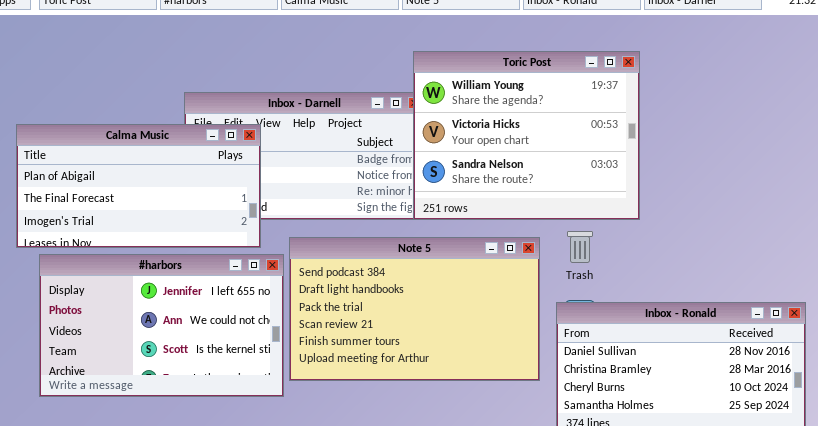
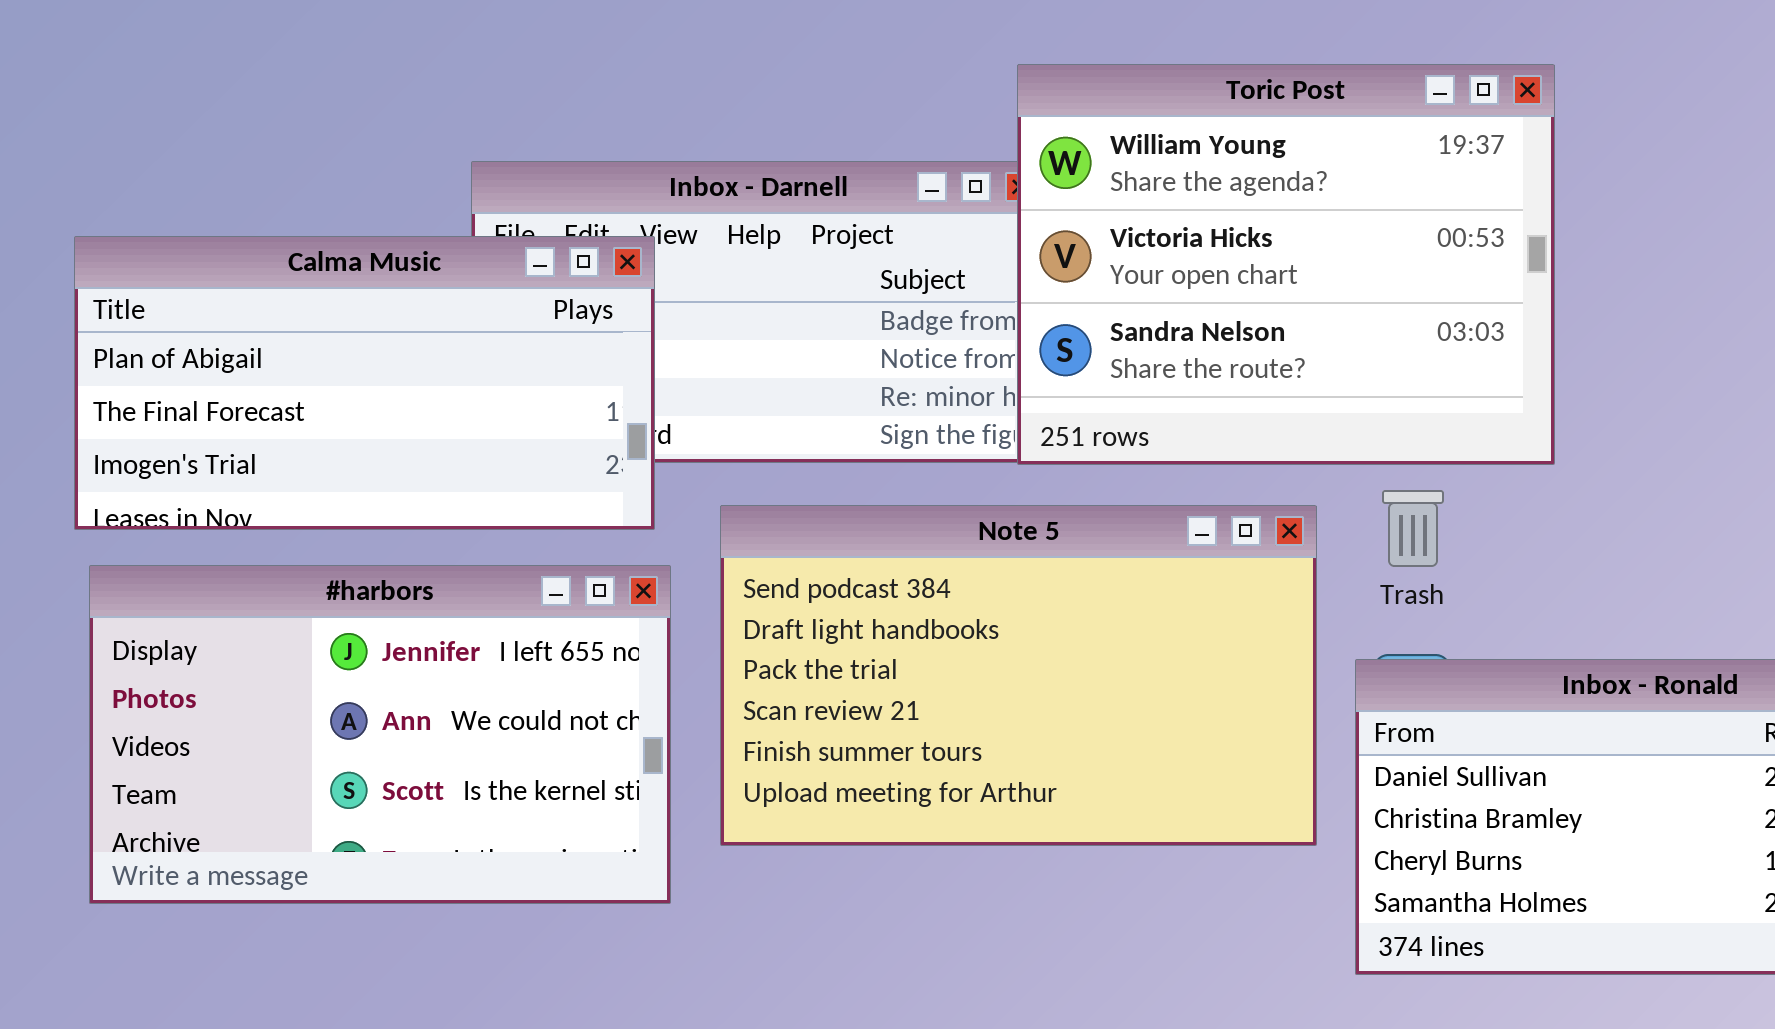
#harbors: [39,254,284,397] -> [89,565,671,904], moved

